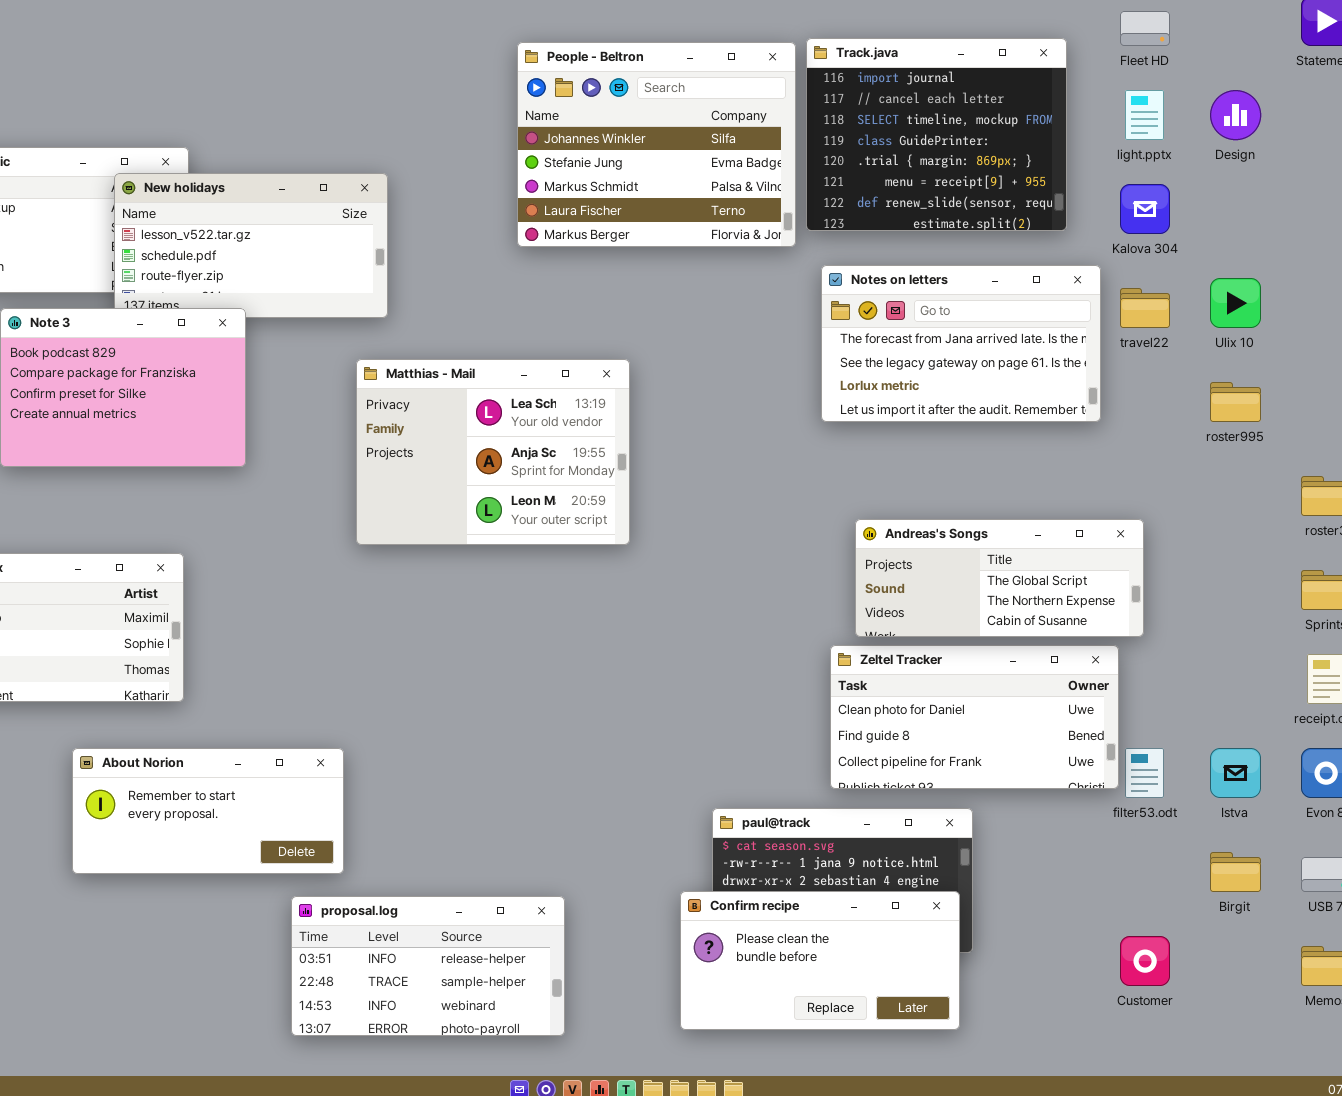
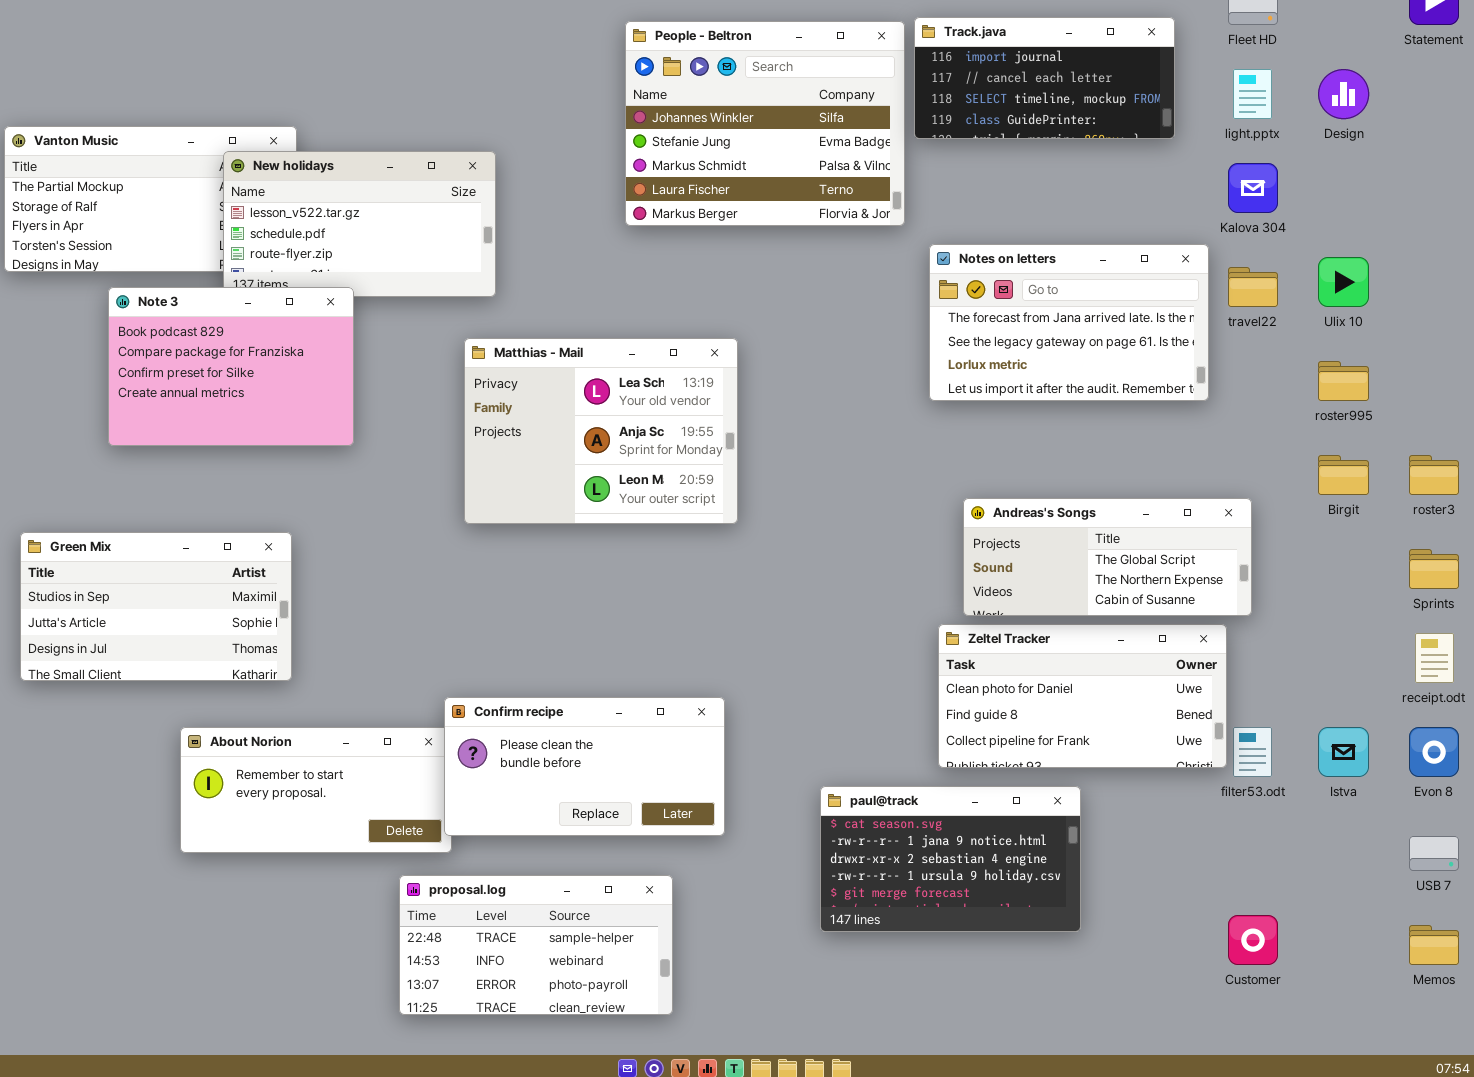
Track.java: [806,38,1067,231] -> [914,17,1175,139], resized
Birgit: [1210,852,1261,892] -> [1318,455,1369,495], moved
Confirm recipe: [680,891,960,1030] -> [444,697,725,836], moved
proposal.log: [291,896,565,1036] -> [399,875,673,1015], scrolled down 1 row

